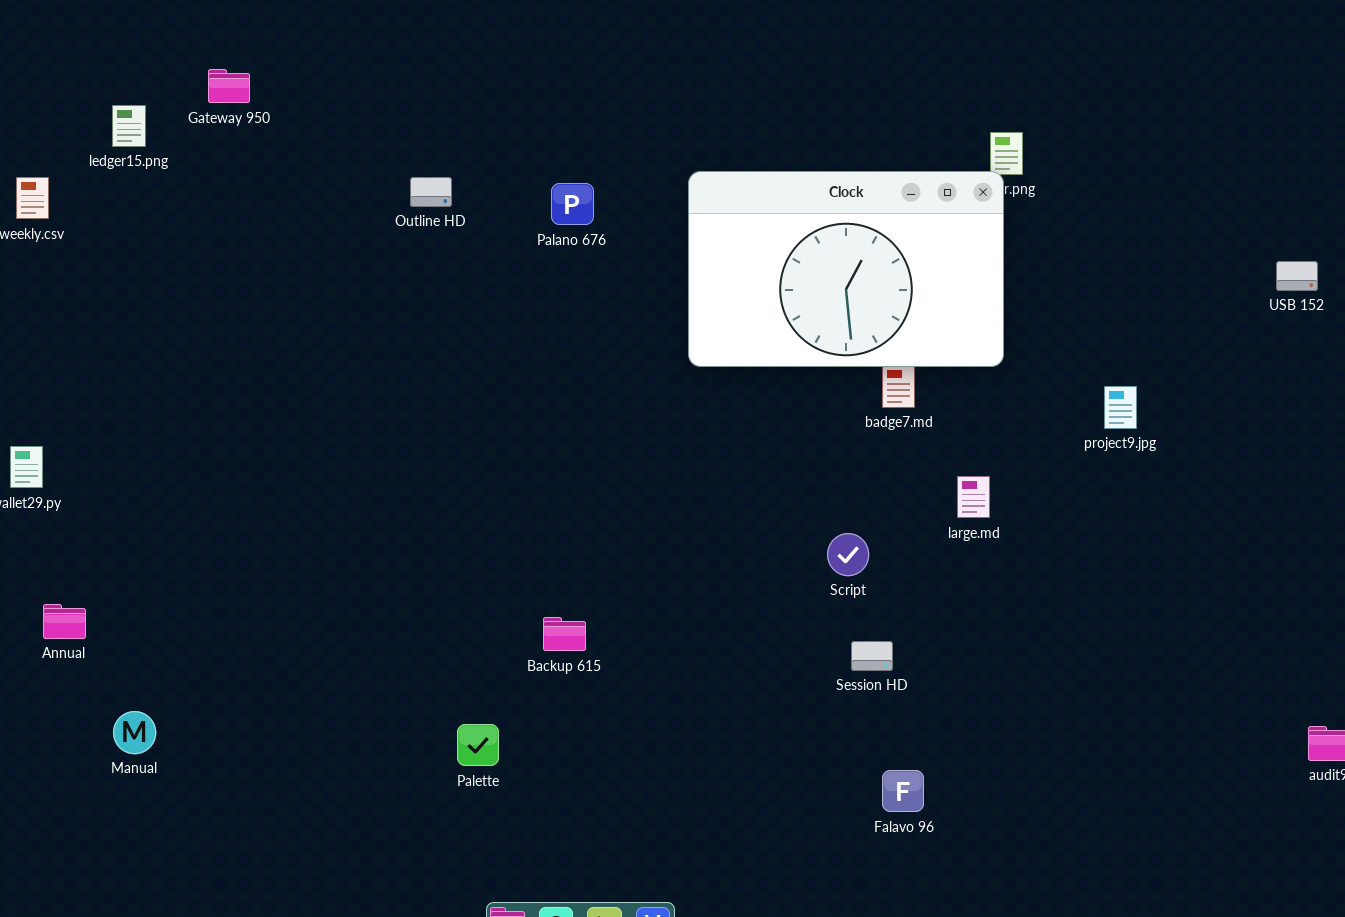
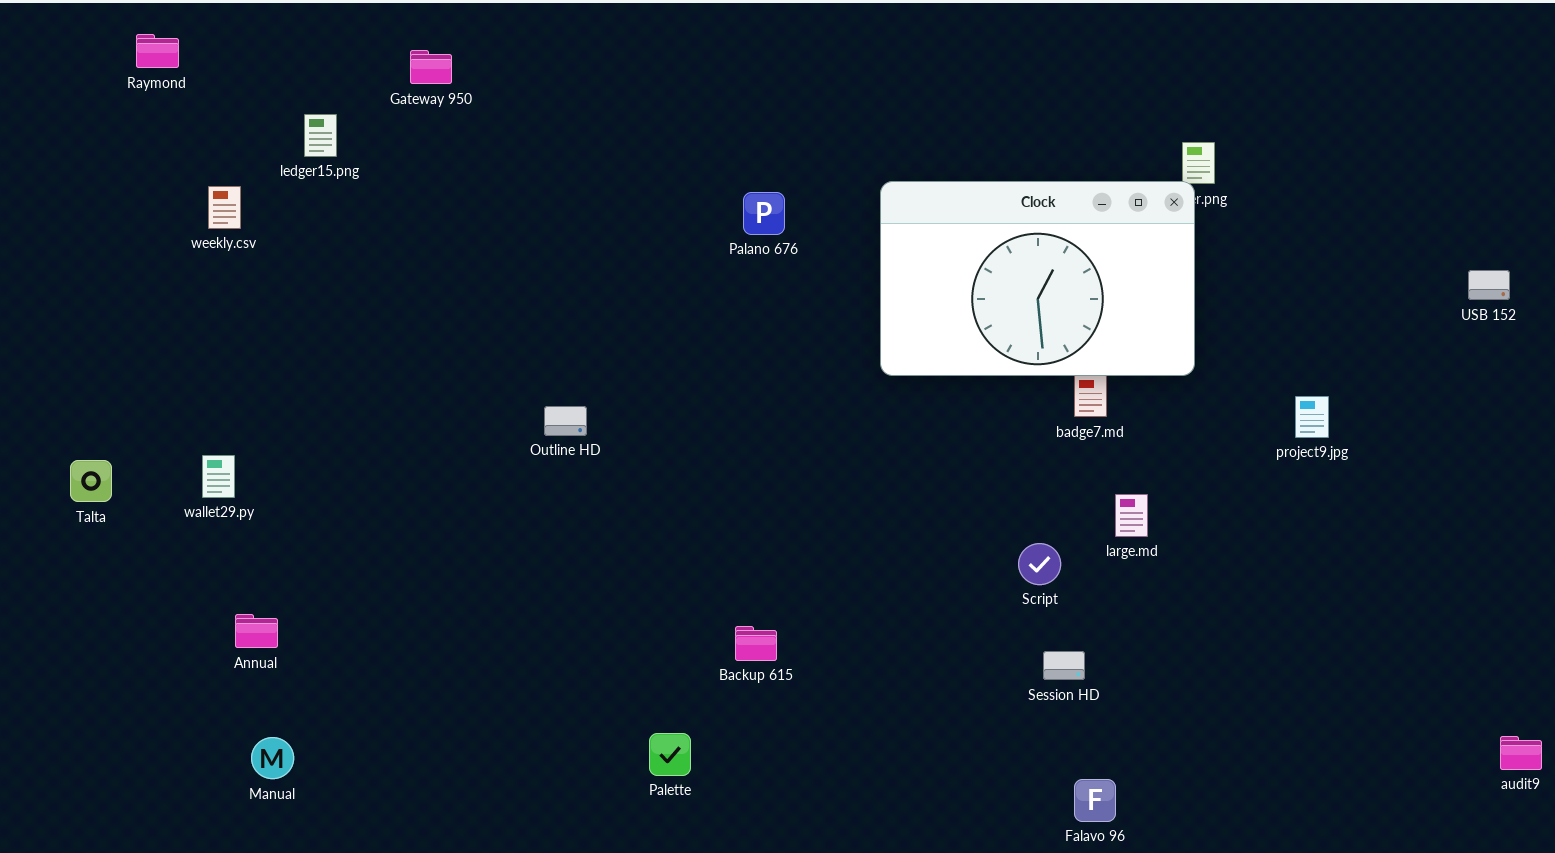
Gateway 950: [208,69,250,103] -> [410,50,452,84], moved
Outline HD: [410,177,452,207] -> [544,406,587,436], moved
large.md: [957,476,990,518] -> [1115,494,1148,537], moved
Manual: [113,711,156,754] -> [251,737,294,779], moved

